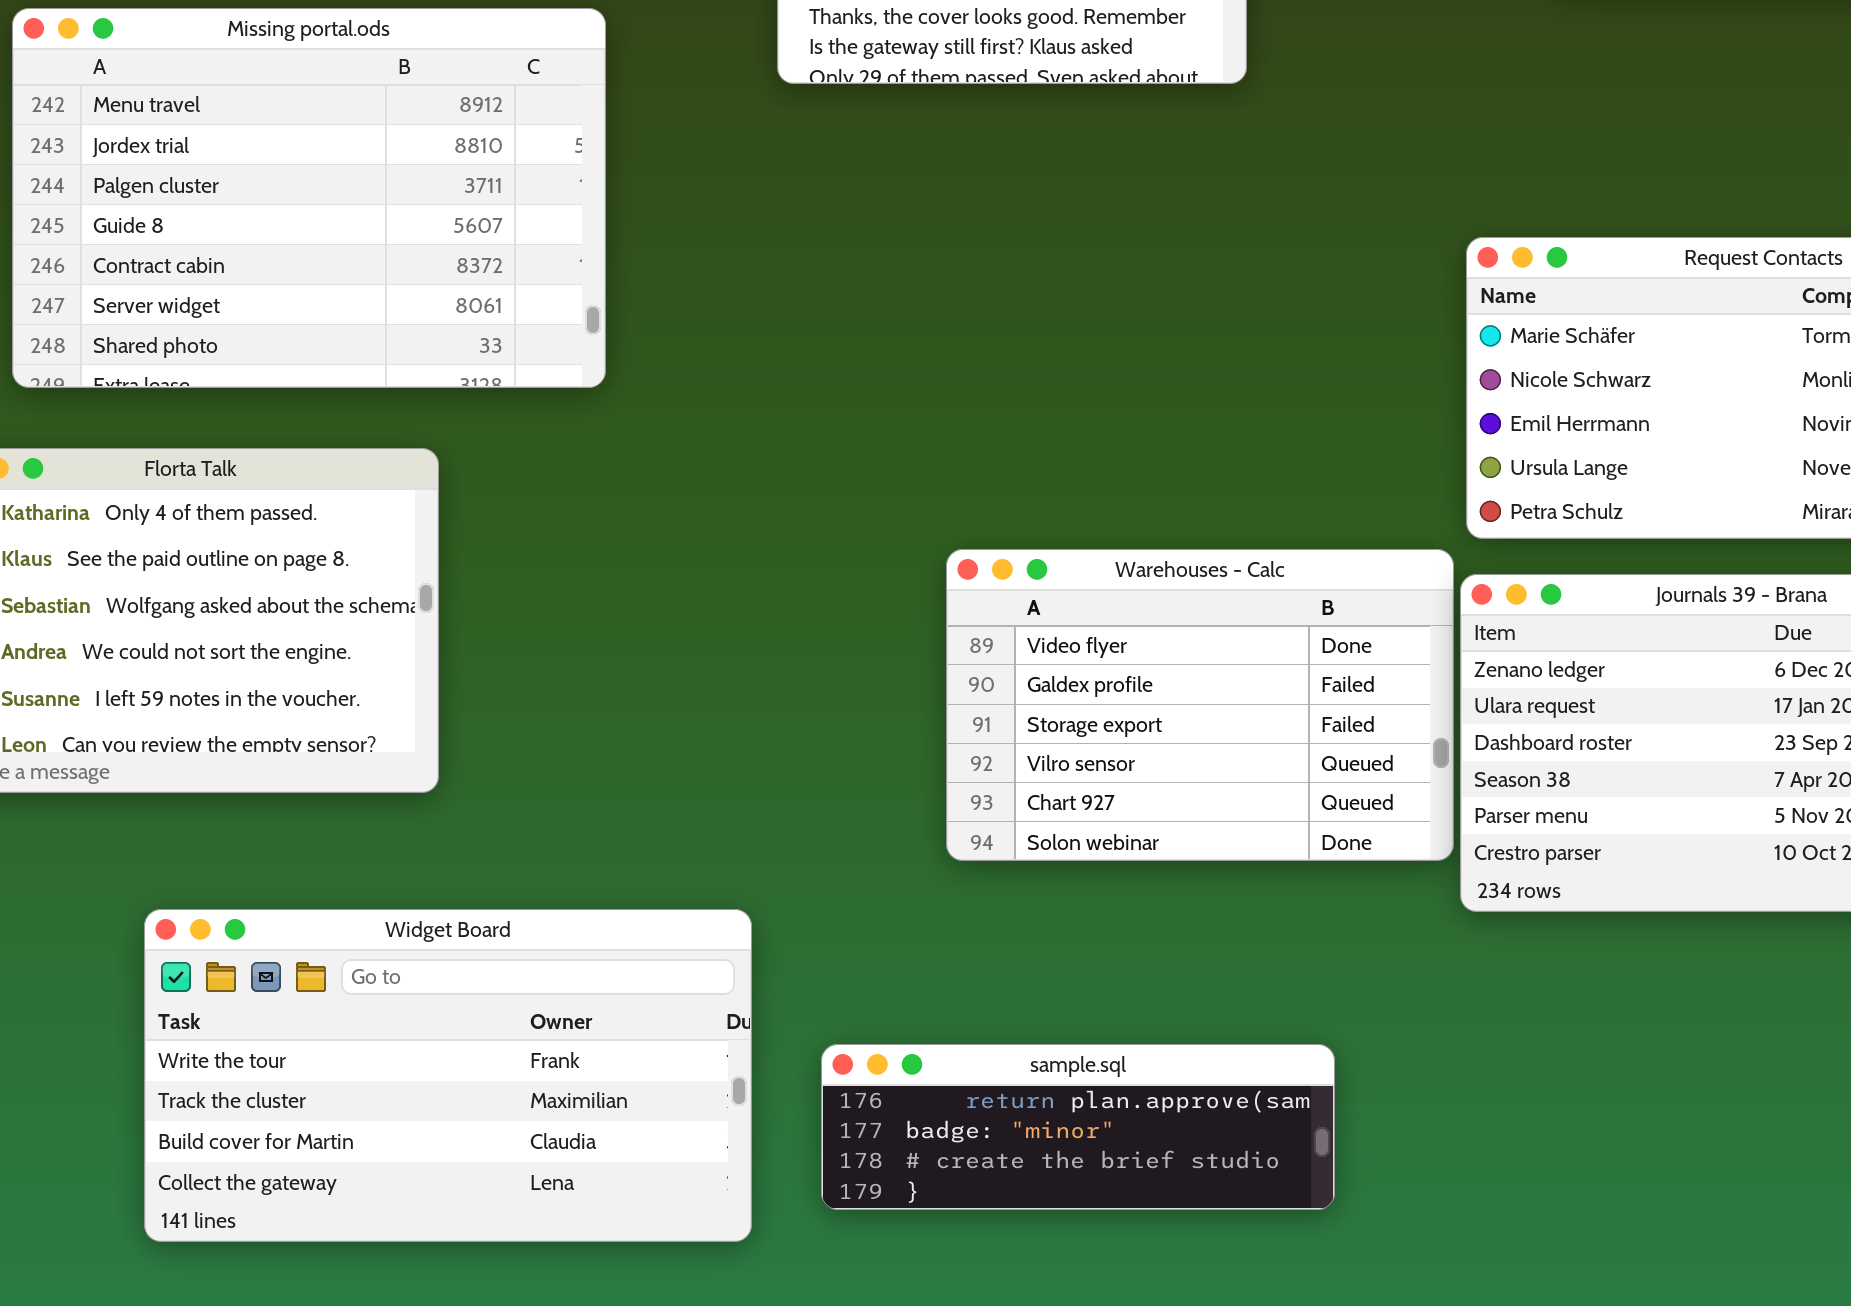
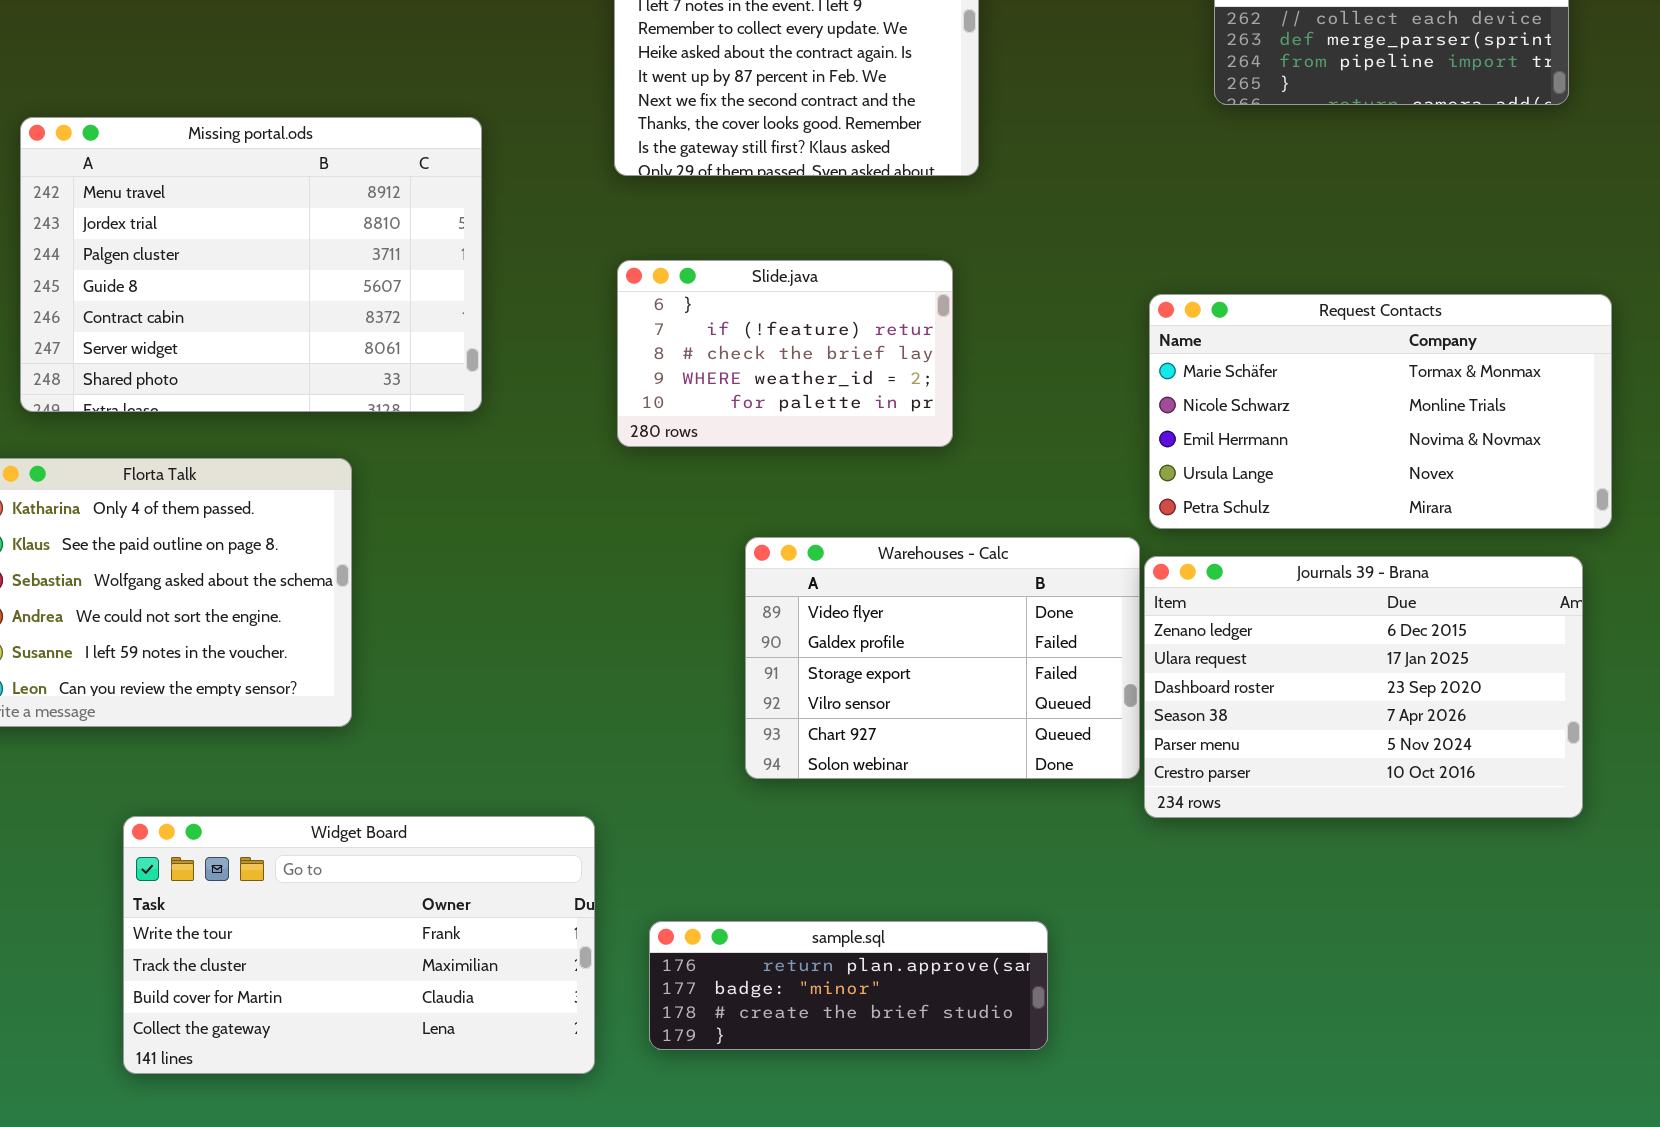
Slide.java: none -> [617,260,953,447], opened

